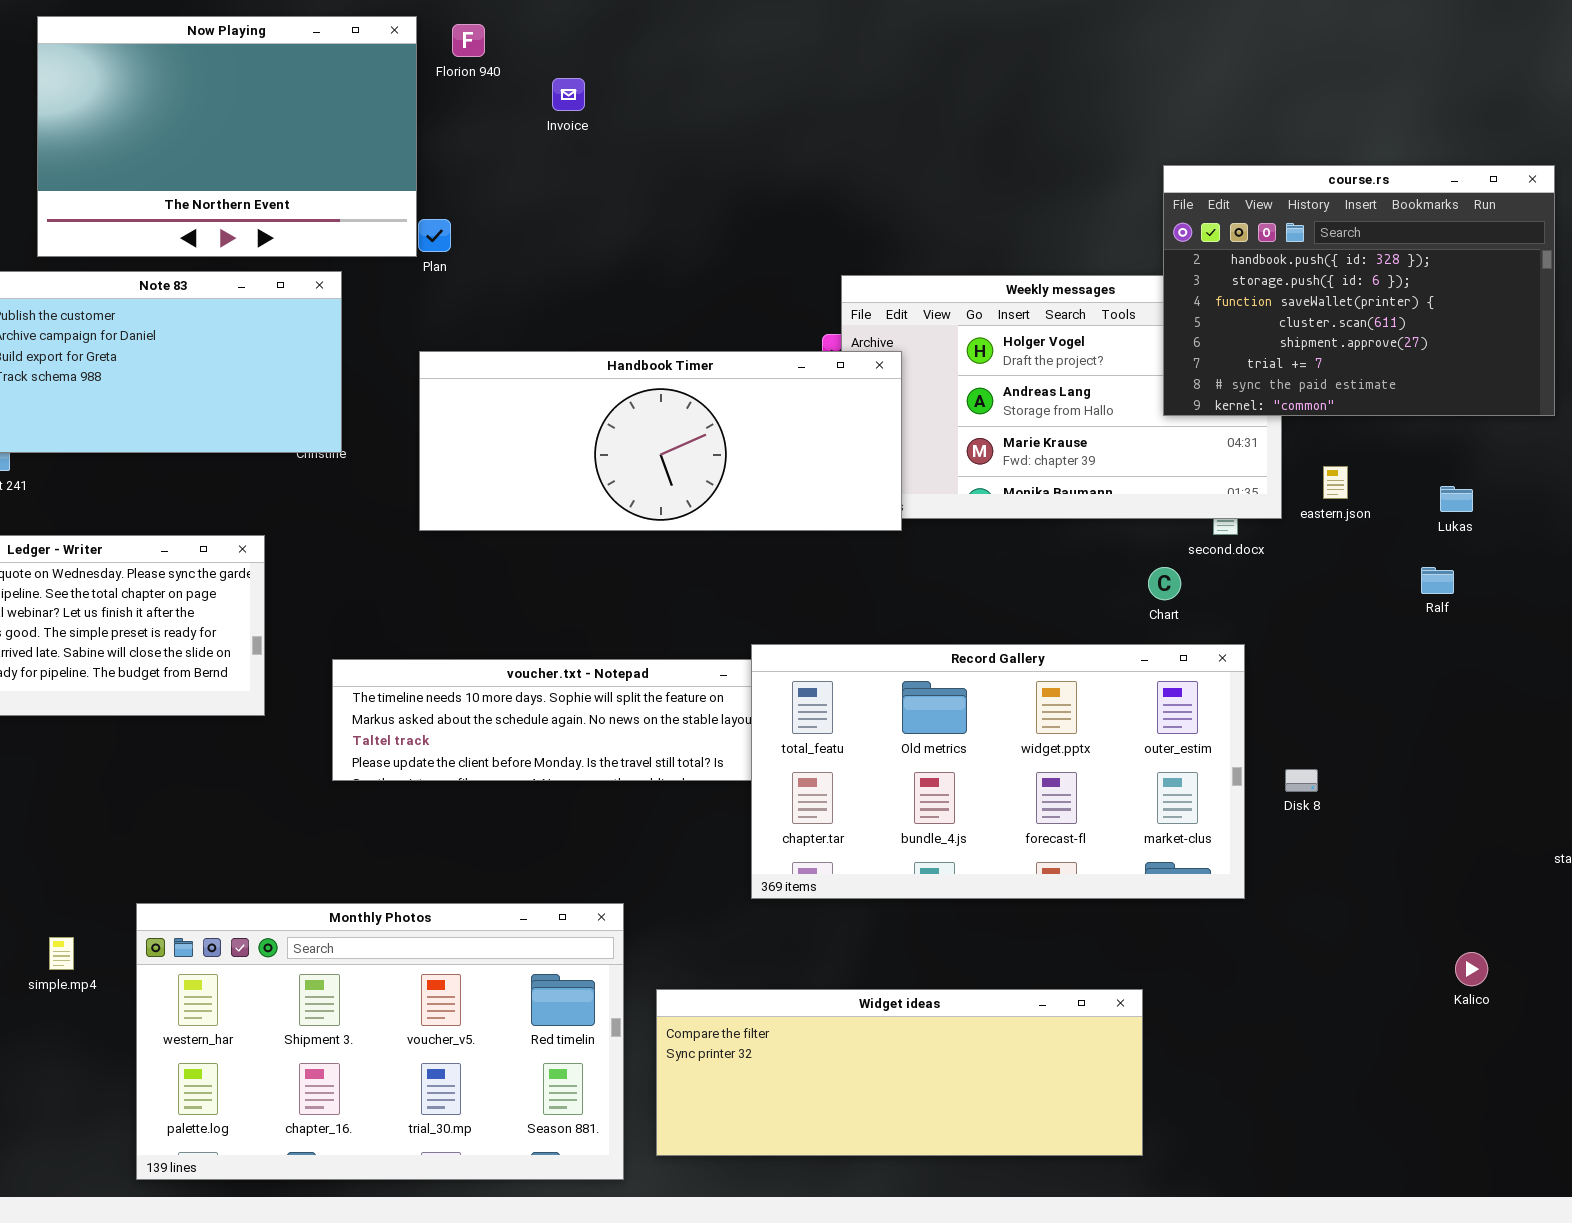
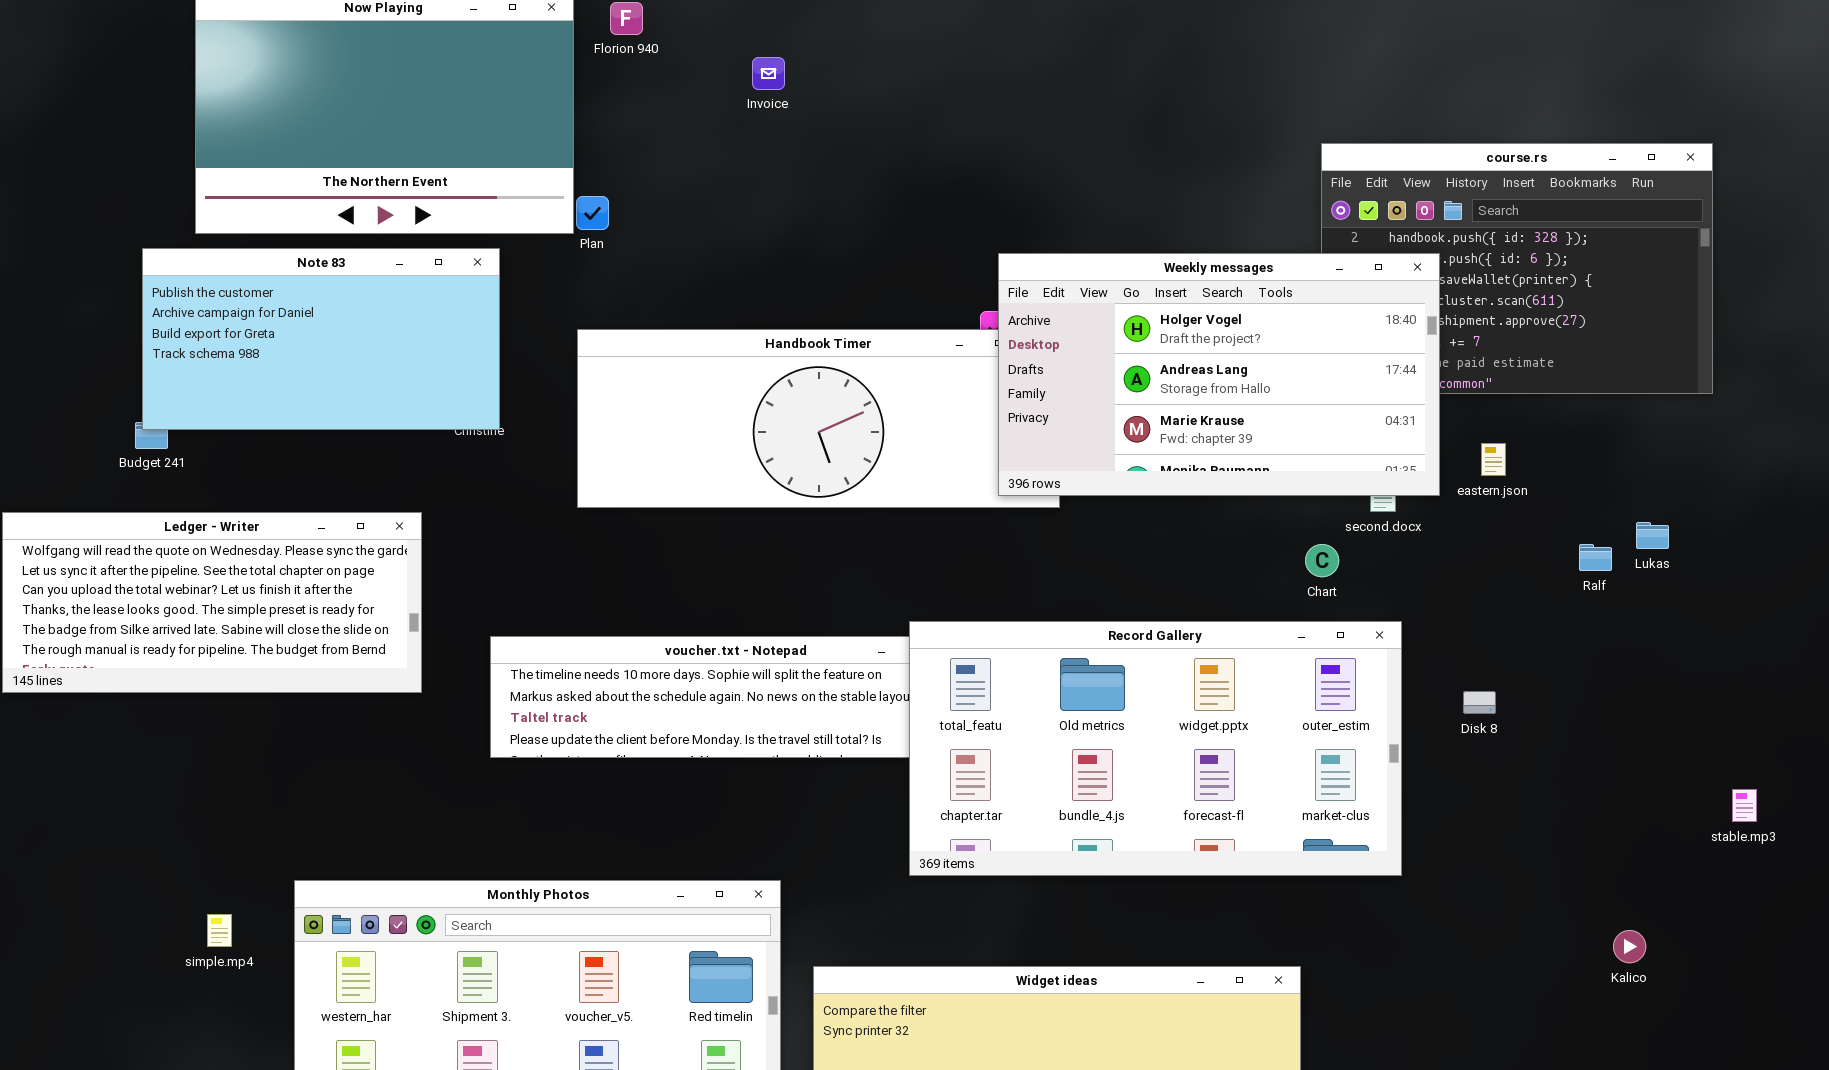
Invoice: [552,78,585,111] -> [752,57,785,90], moved
Weekly messages: [841,275,1282,519] -> [998,253,1440,496], raised
Lukas: [1440,486,1473,512] -> [1636,522,1669,549], moved
Disk 8: [1285,769,1318,792] -> [1463,691,1496,714], moved

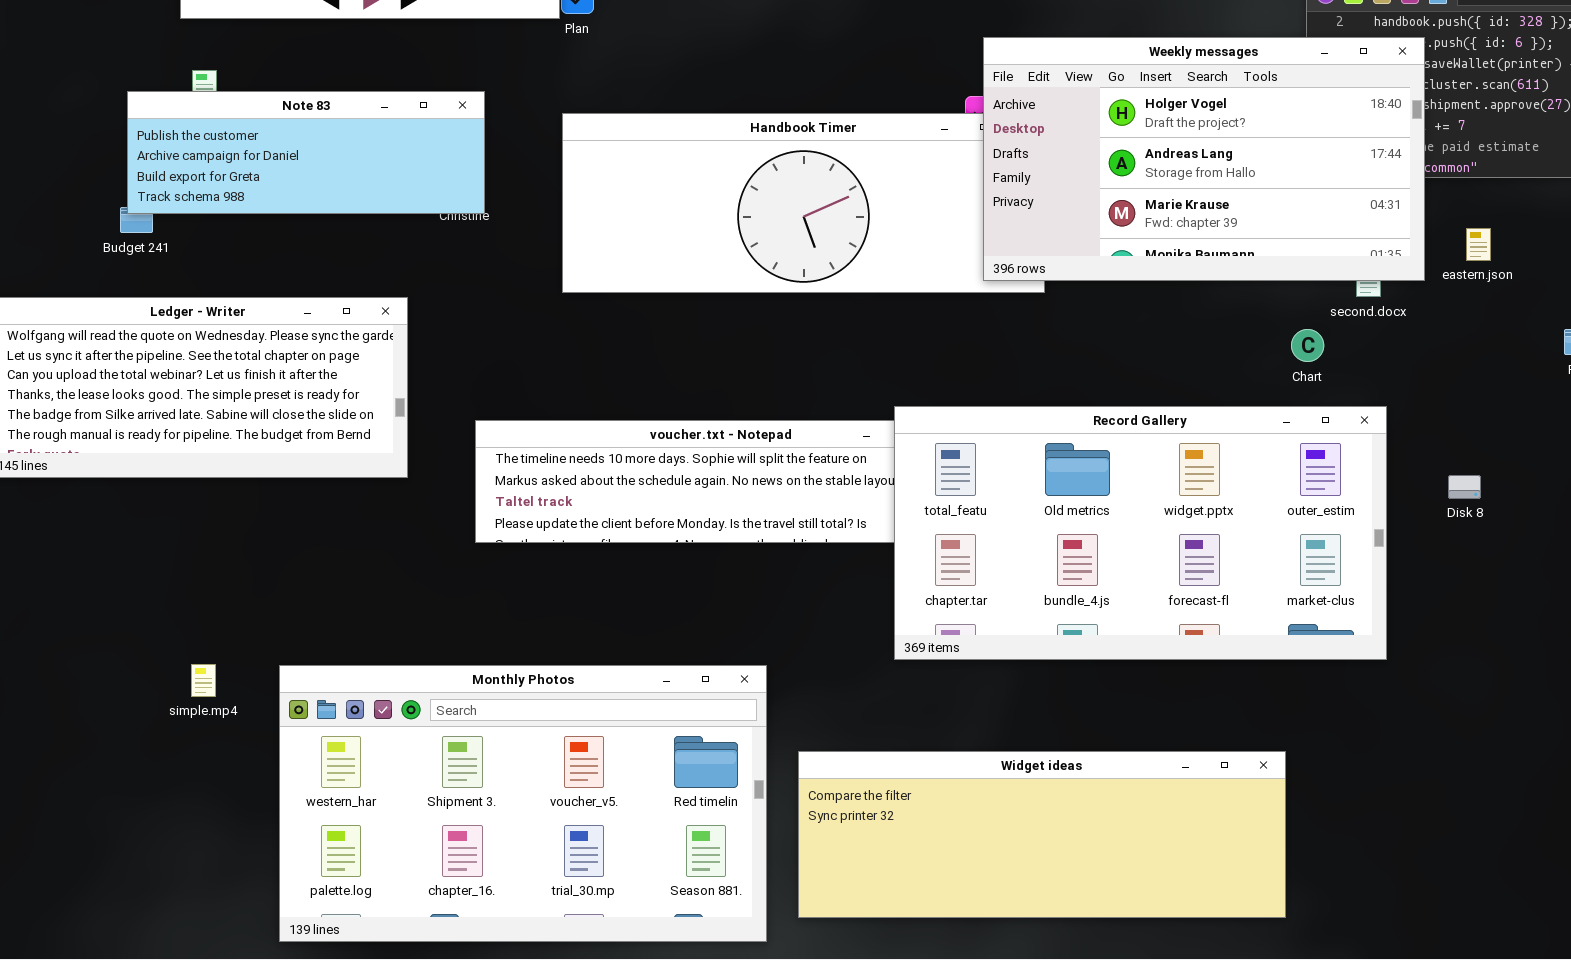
Note 83: [142,248,500,430] -> [127,91,485,214], resized
simple.mp4: [207,914,232,947] -> [191,664,216,697], moved

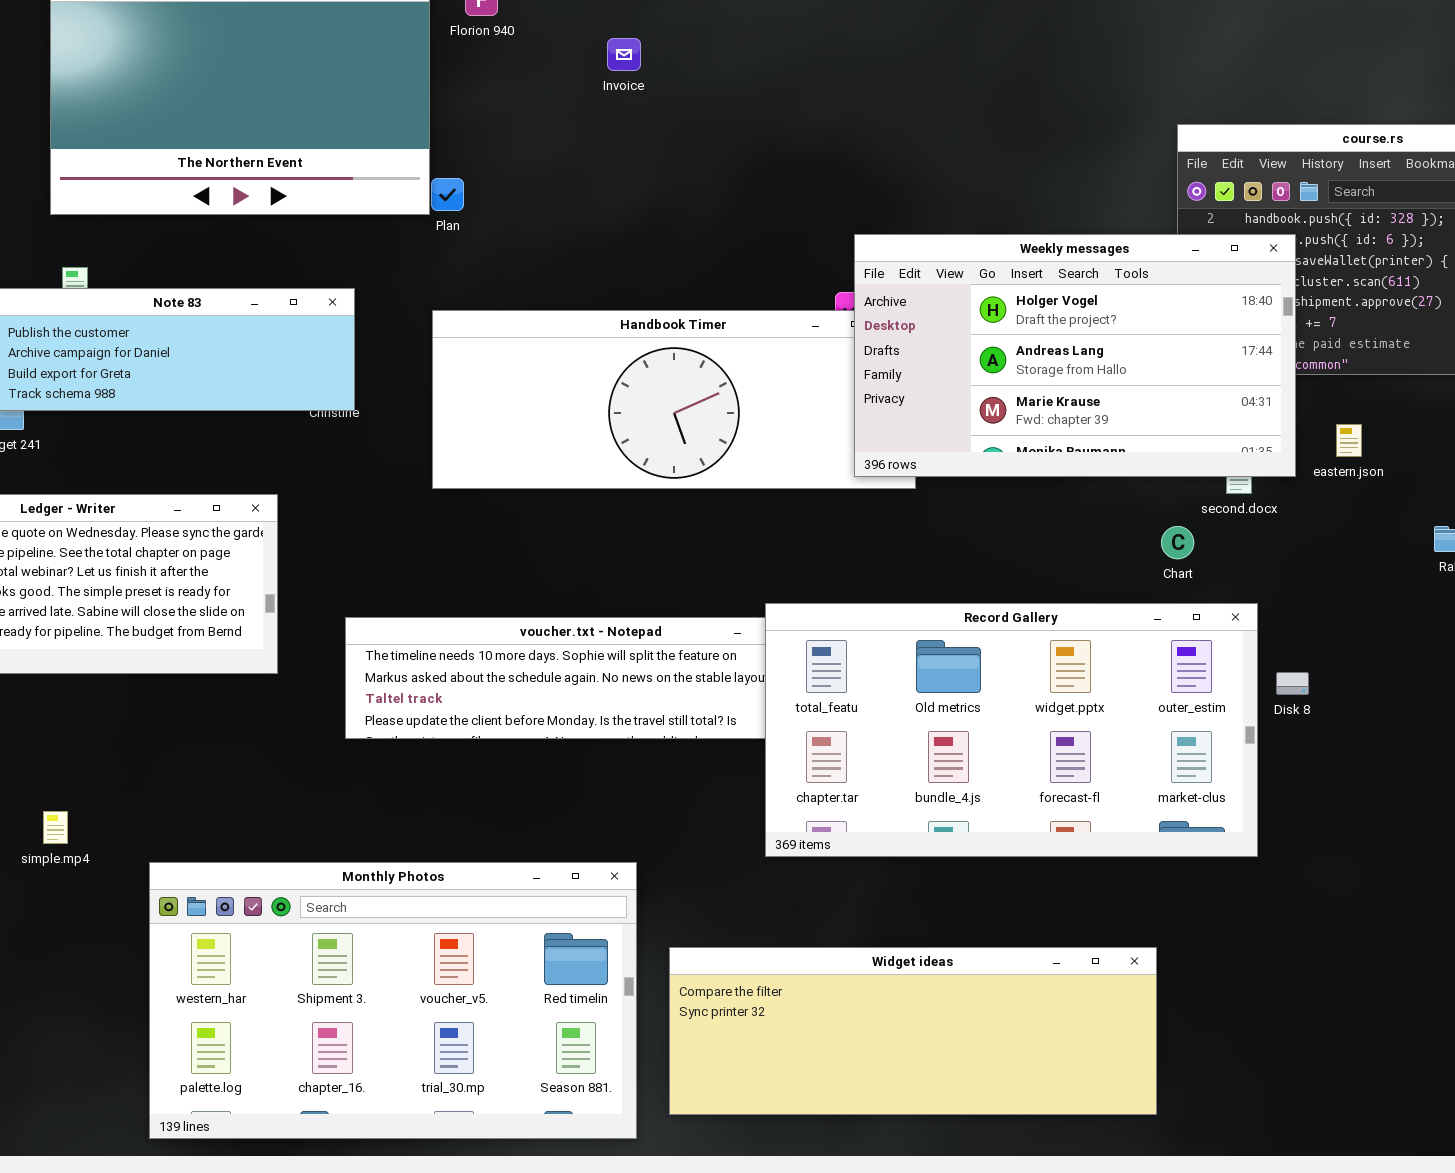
Disk 8: [1448,475,1481,499] -> [1276,672,1309,695], moved
simple.mp4: [191,664,216,697] -> [43,811,68,844], moved

